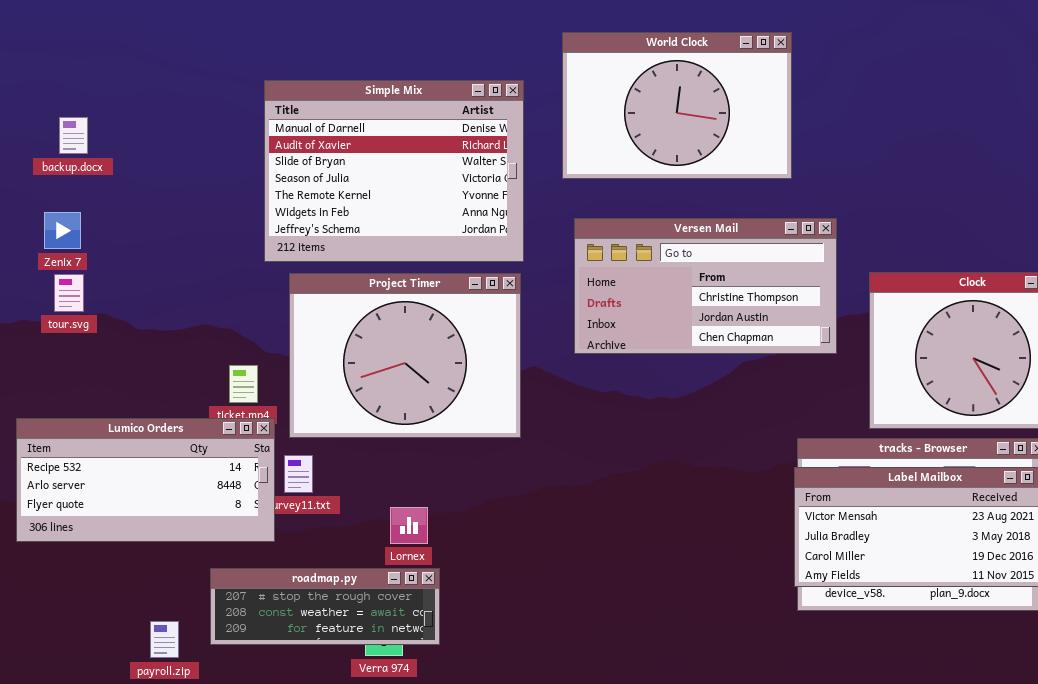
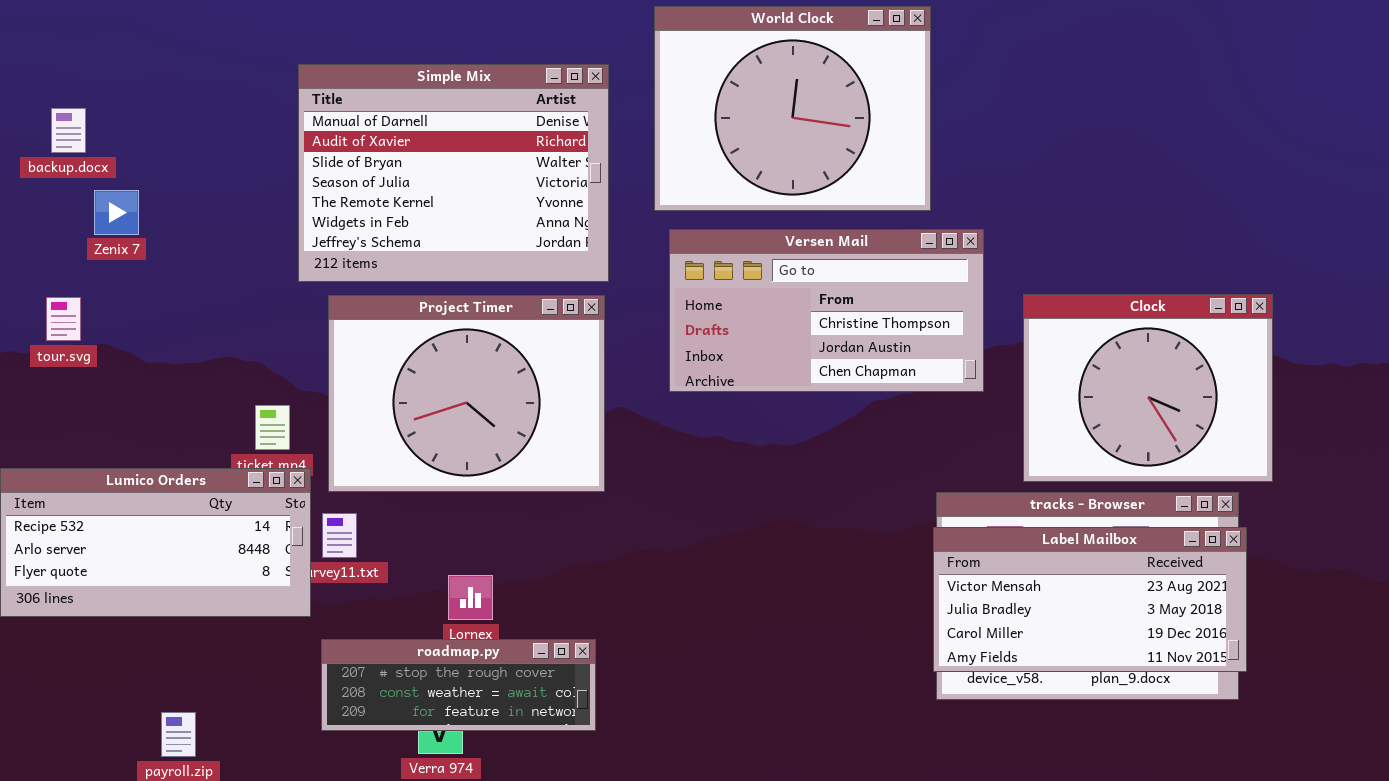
World Clock: [562,32,792,179] -> [654,6,931,211], resized
Zenix 7: [44,212,81,249] -> [94,190,139,235], moved
roadmap.py: [210,568,440,645] -> [321,639,596,731], moved

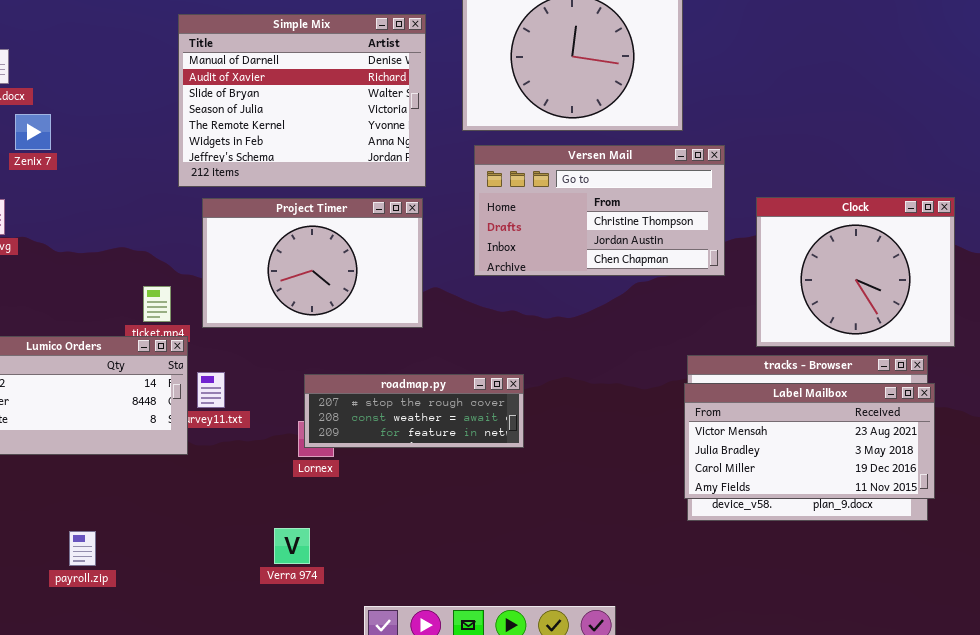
Project Timer: [328,295,605,492] -> [202,198,423,328], resized
roadmap.py: [321,639,596,731] -> [304,374,524,448], moved

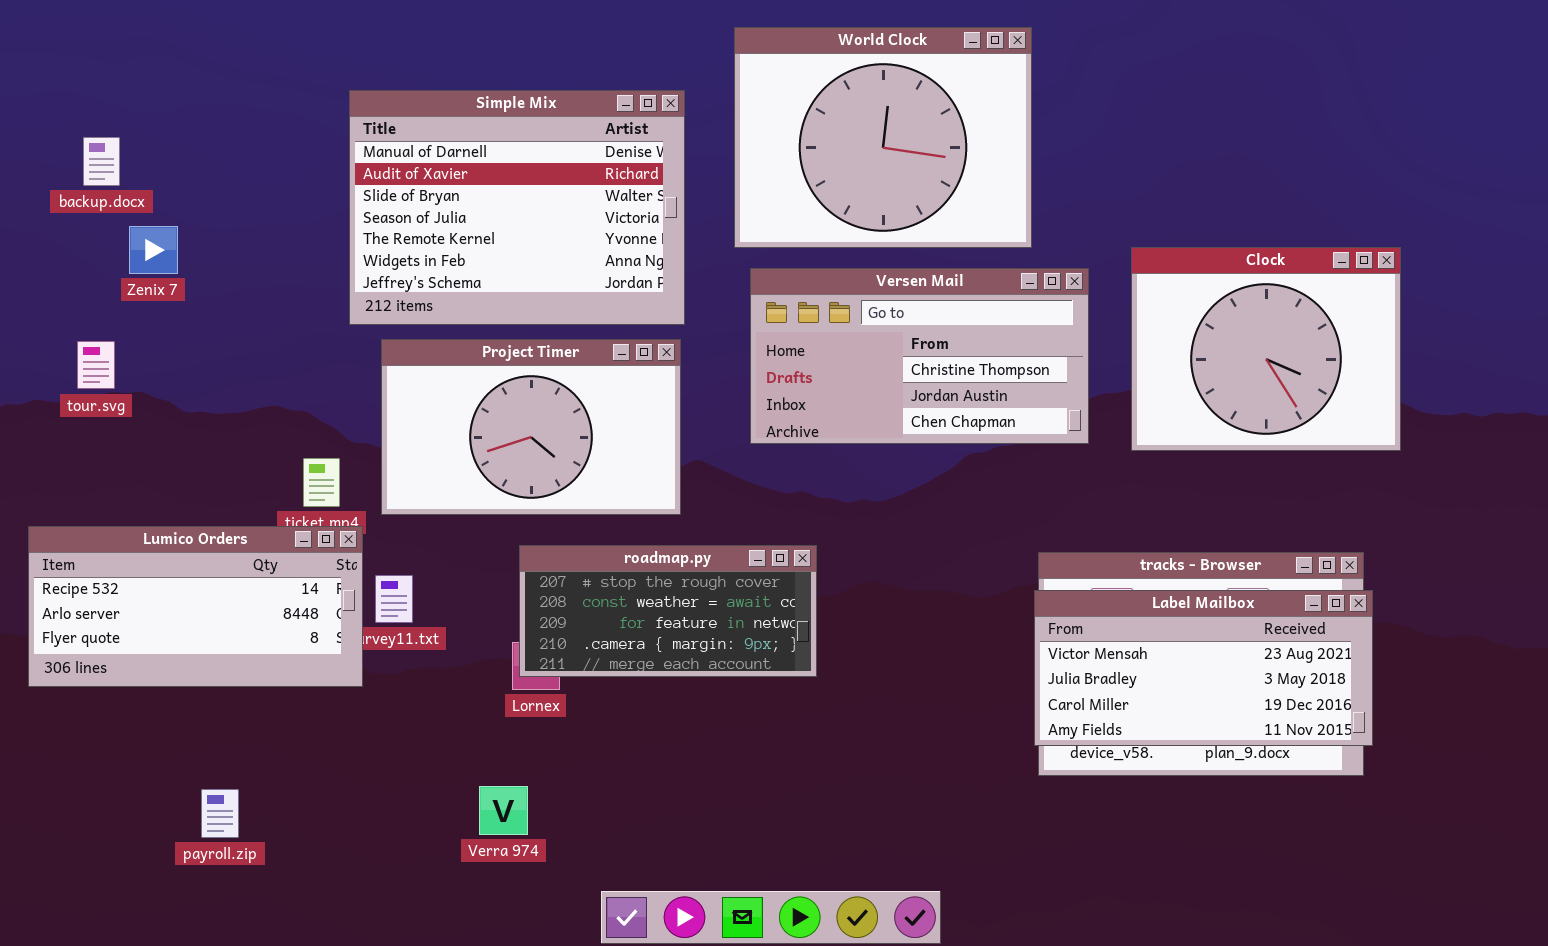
Clock: [756,197,955,347] -> [1131,247,1401,451], moved
roadmap.py: [304,374,524,448] -> [519,545,817,677], resized

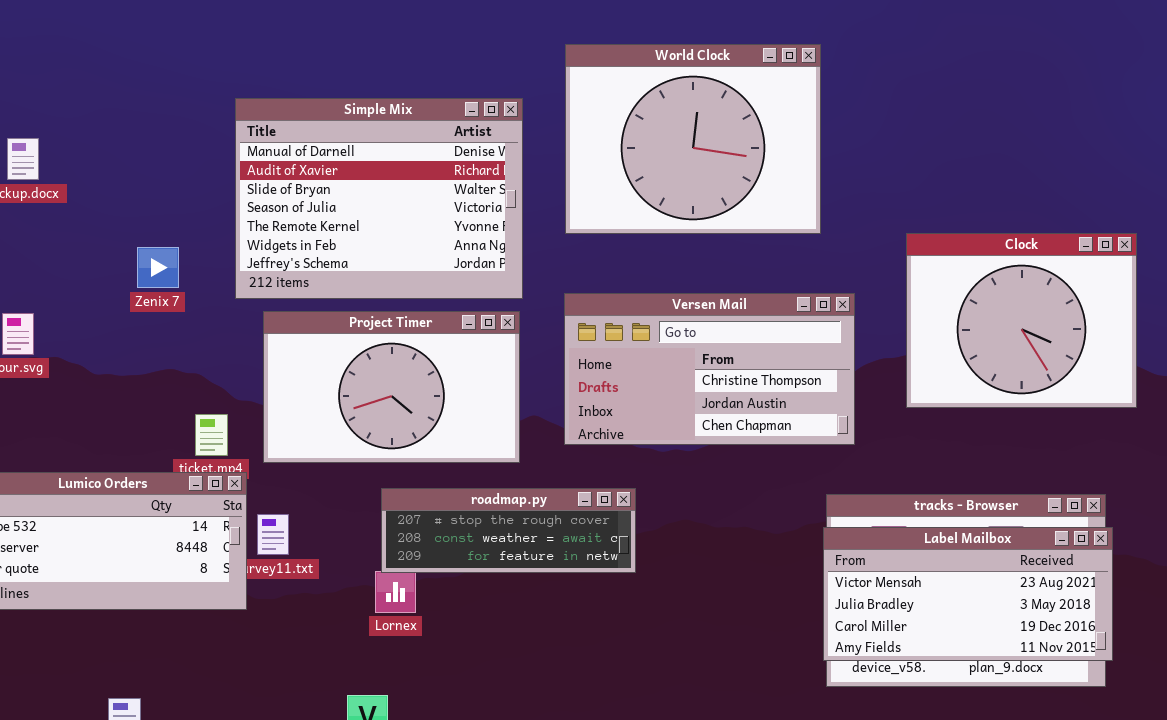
Zenix 7: [129,226,178,274] -> [137,247,179,288], moved
Versen Mail: [750,268,1089,444] -> [564,293,855,445], moved
roadmap.py: [519,545,817,677] -> [381,488,636,573], resized

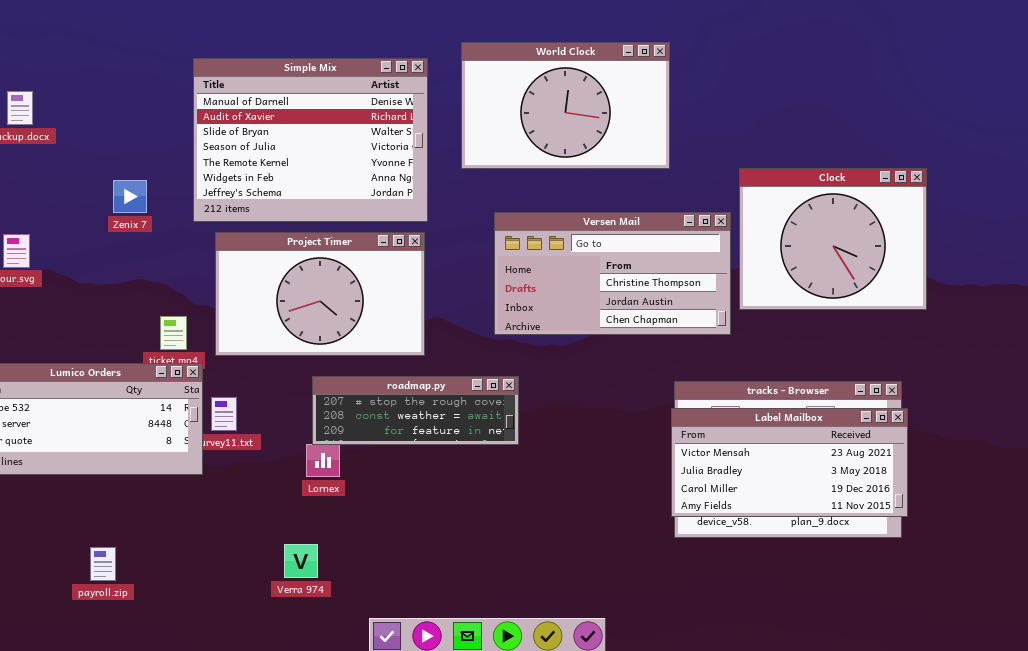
World Clock: [565,44,821,234] -> [461,42,670,169], resized
Versen Mail: [564,293,855,445] -> [494,212,731,335], moved

